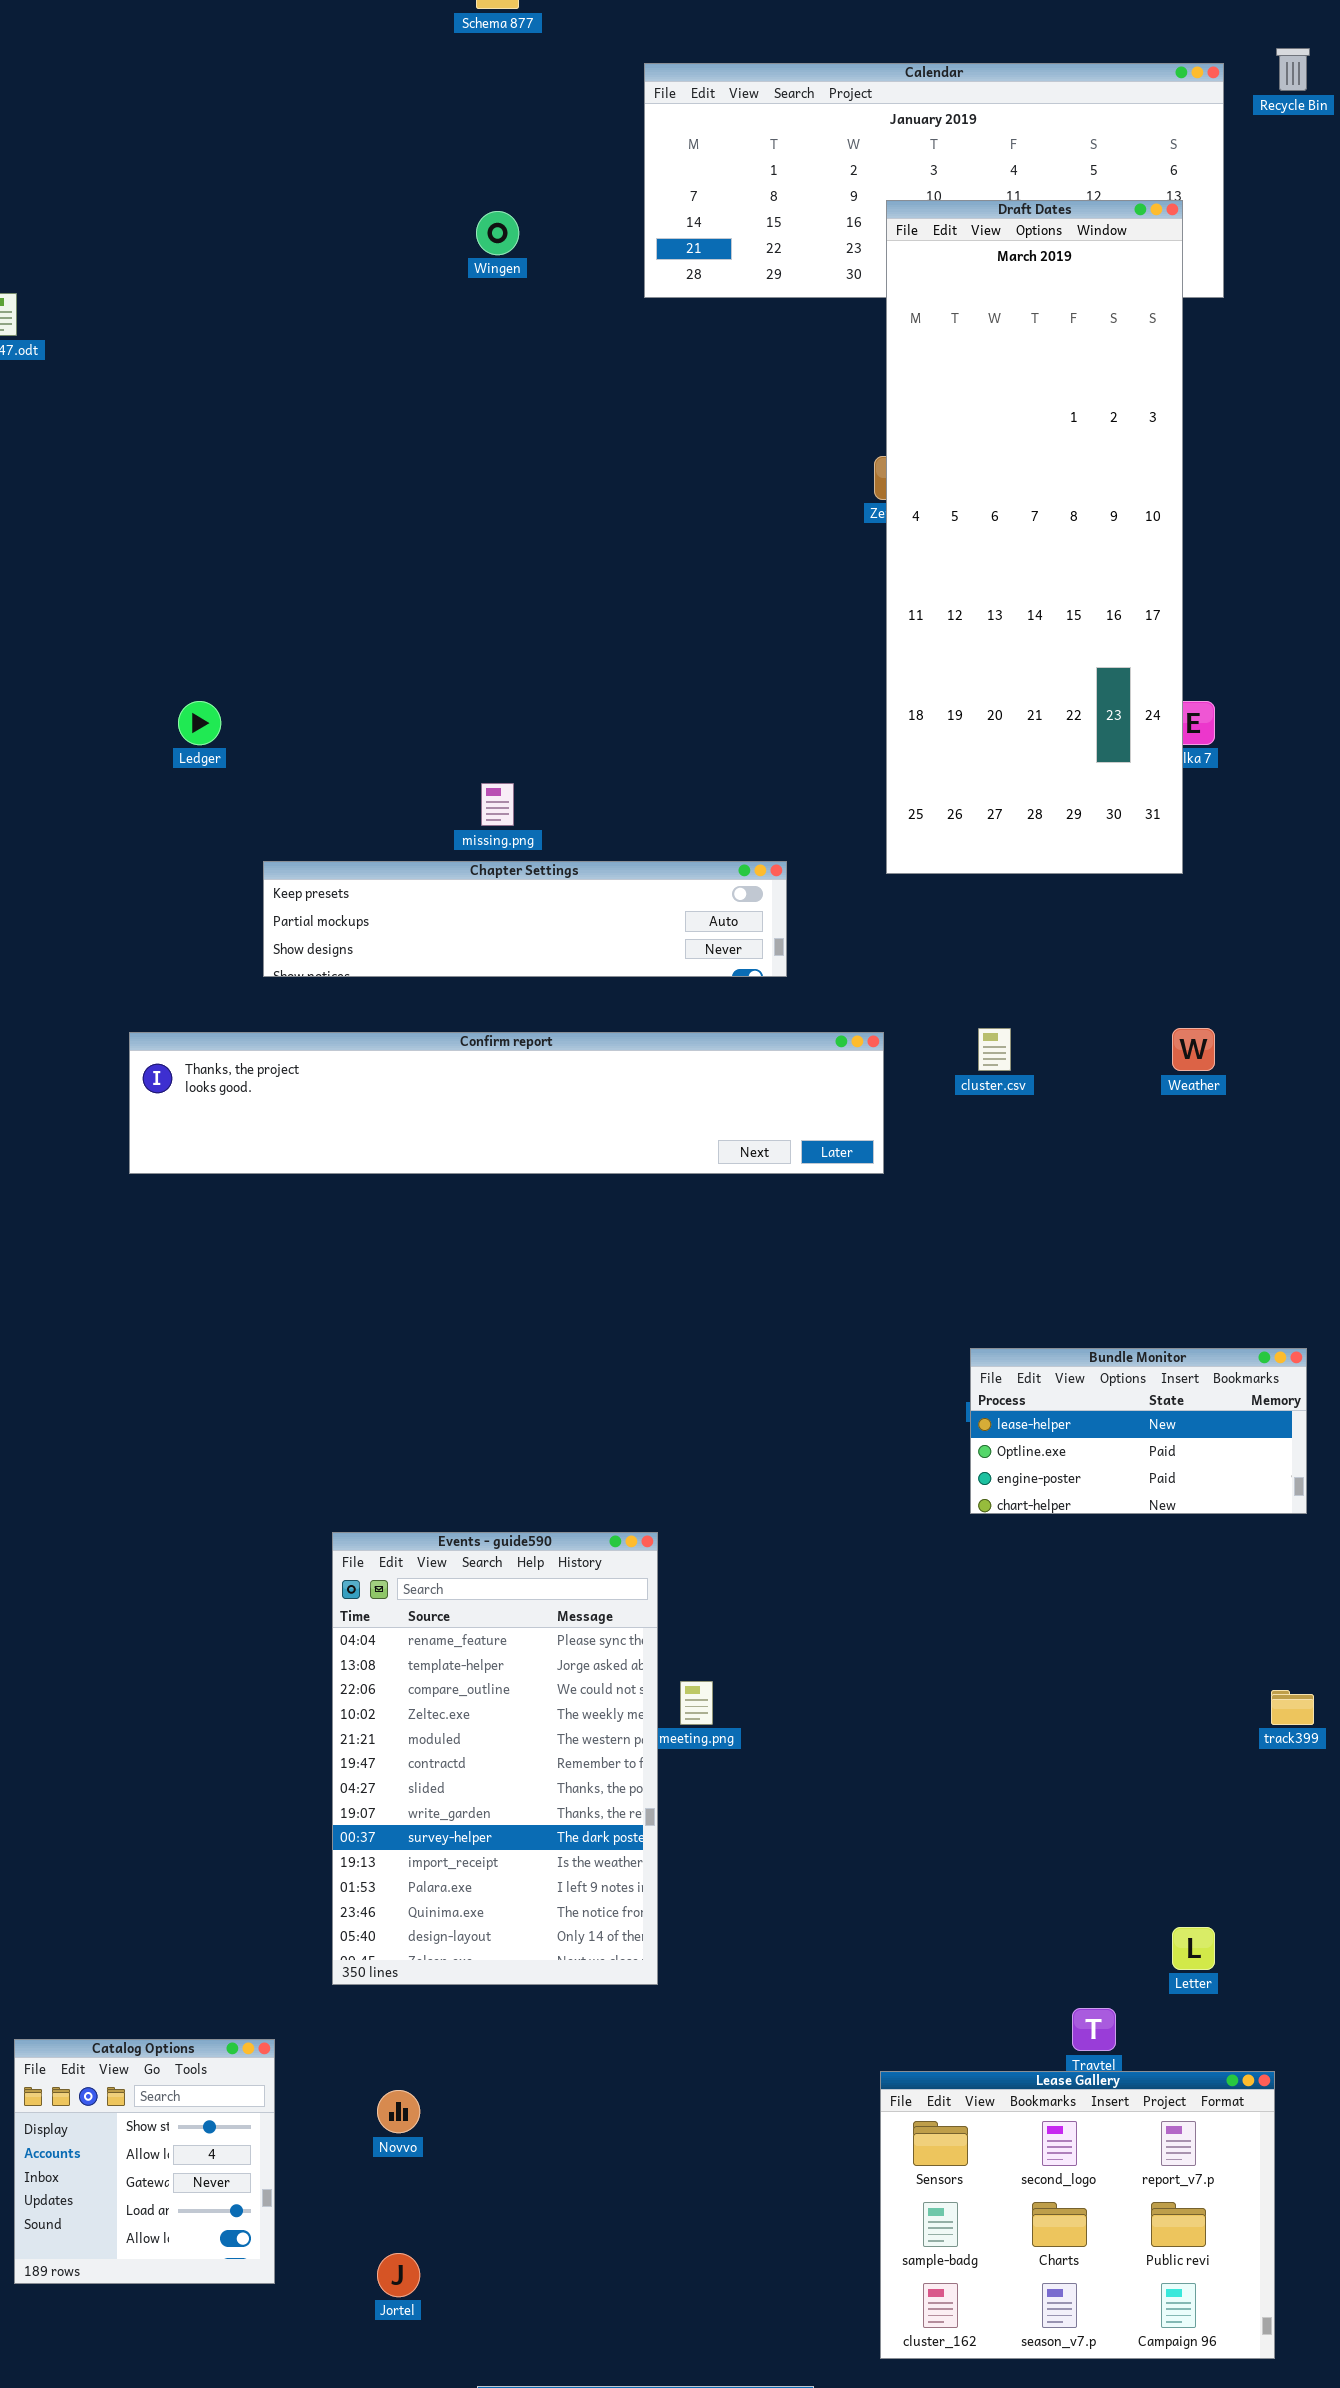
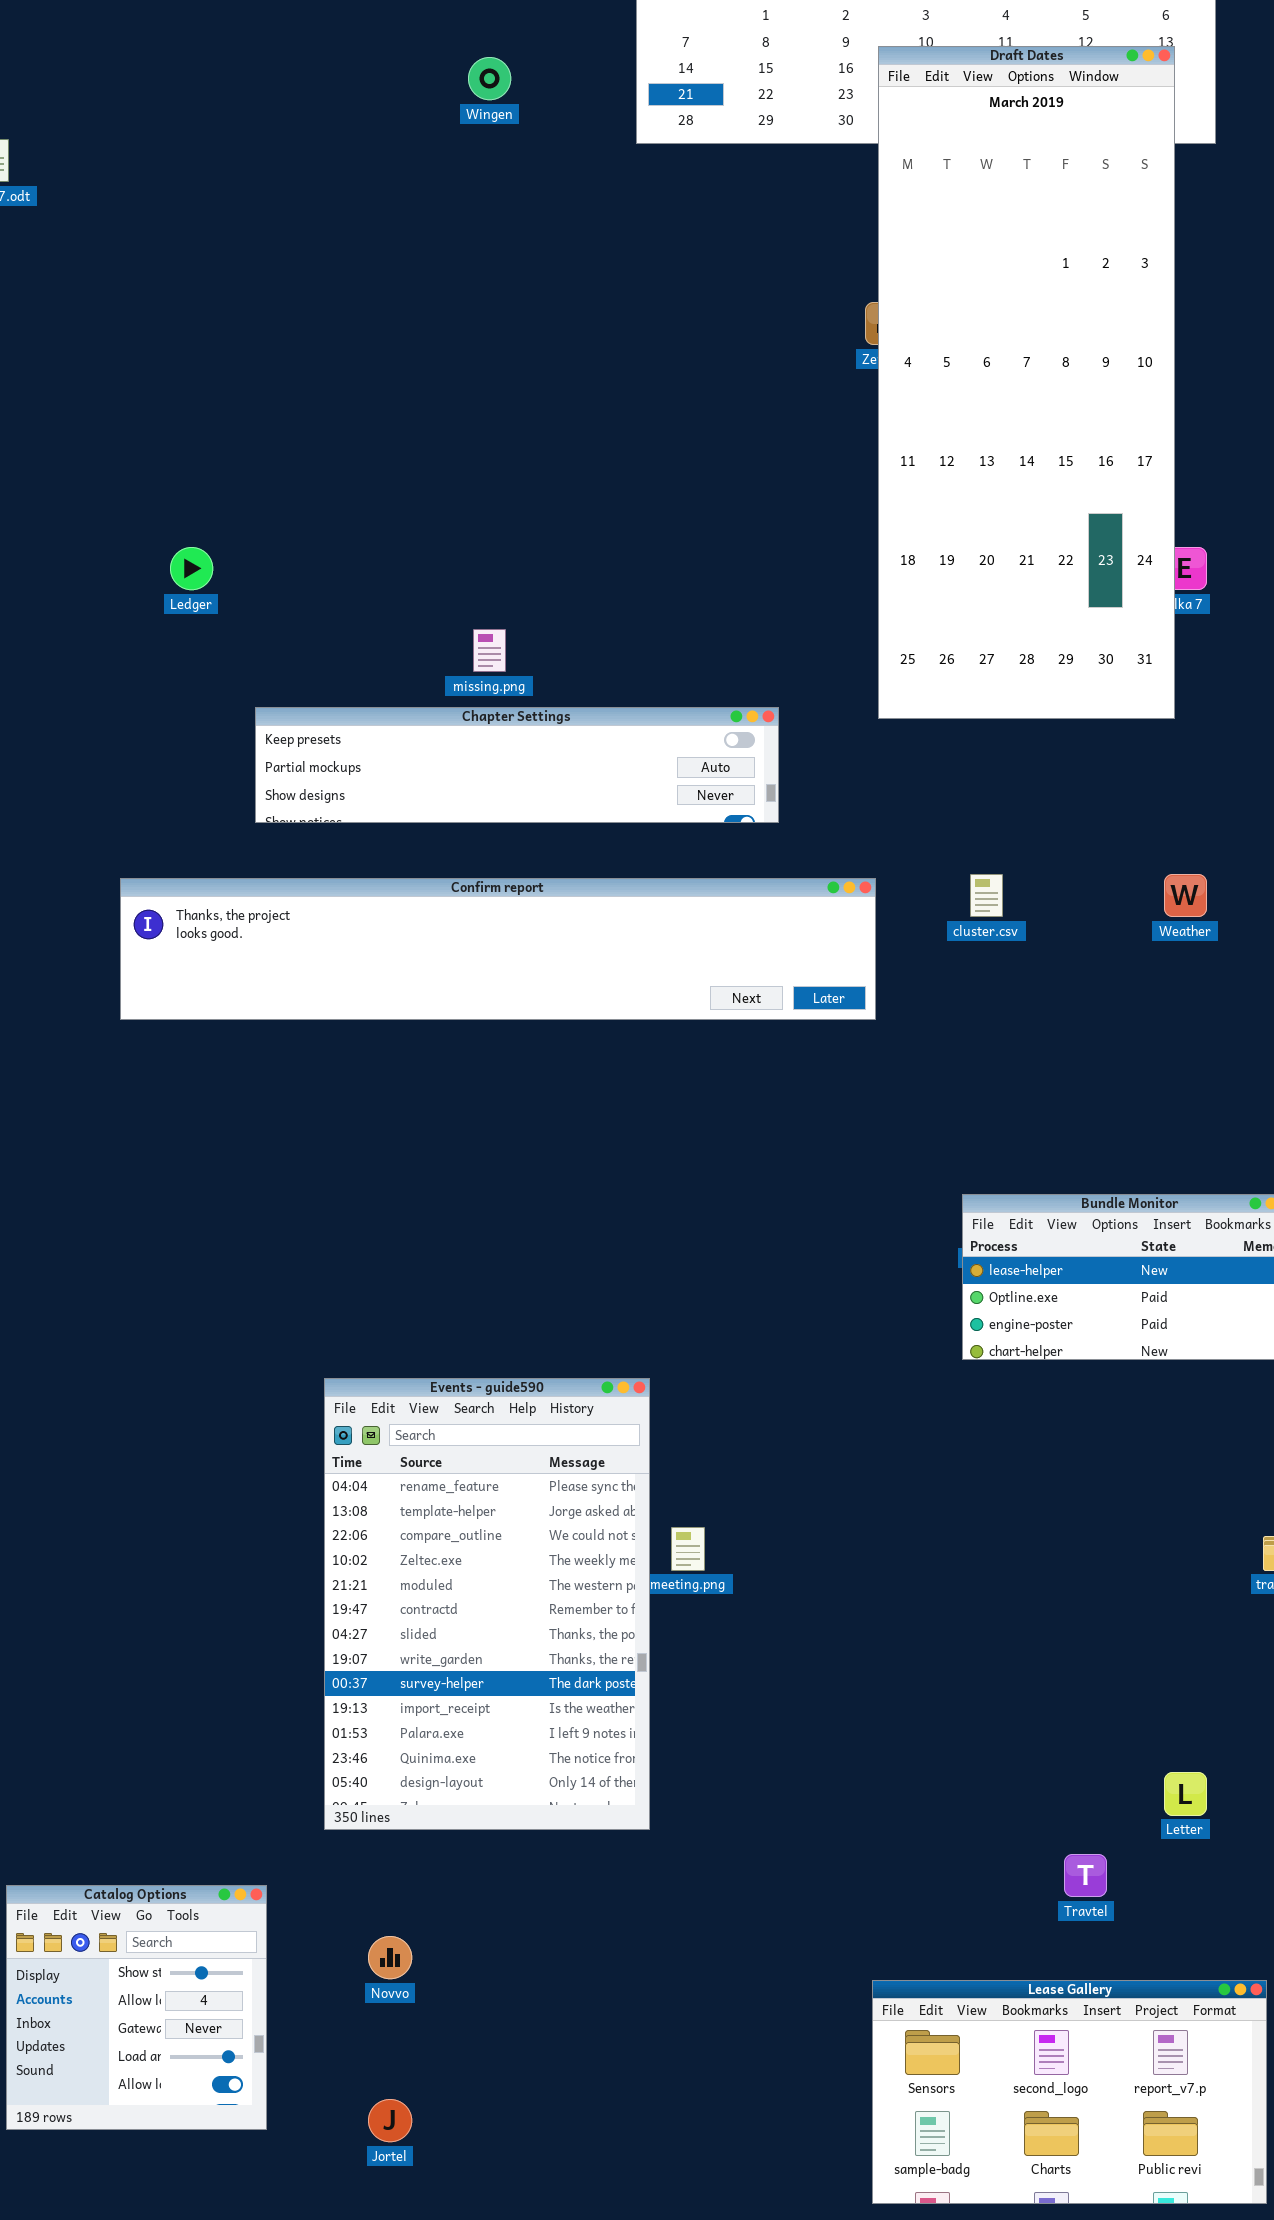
Lease Gallery: [880,2071,1275,2359] -> [872,1980,1267,2204], resized

